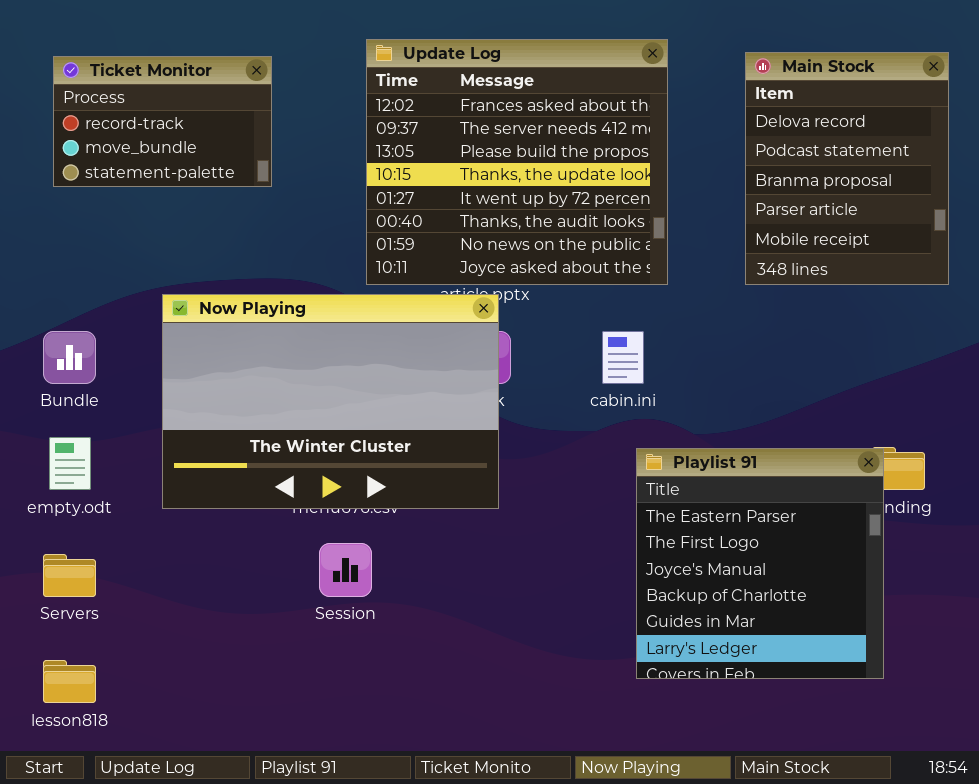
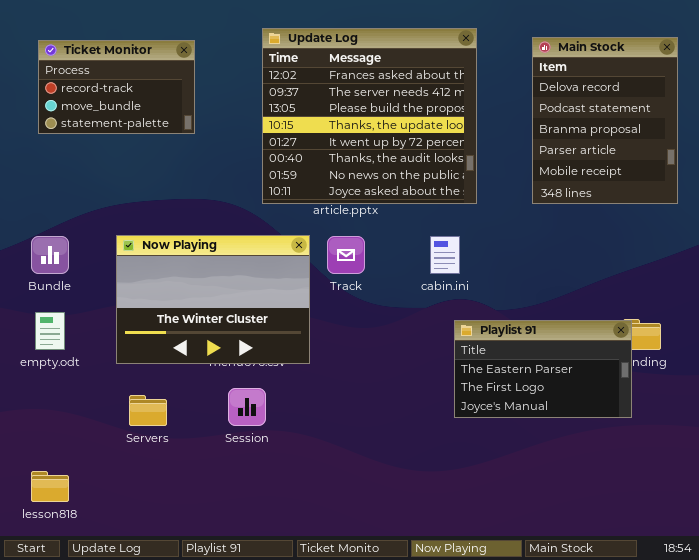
Now Playing: [162,294,499,509] -> [116,235,310,364], resized
Playlist 91: [636,448,884,679] -> [454,320,632,418], resized
Servers: [43,554,96,597] -> [129,395,167,426], moved

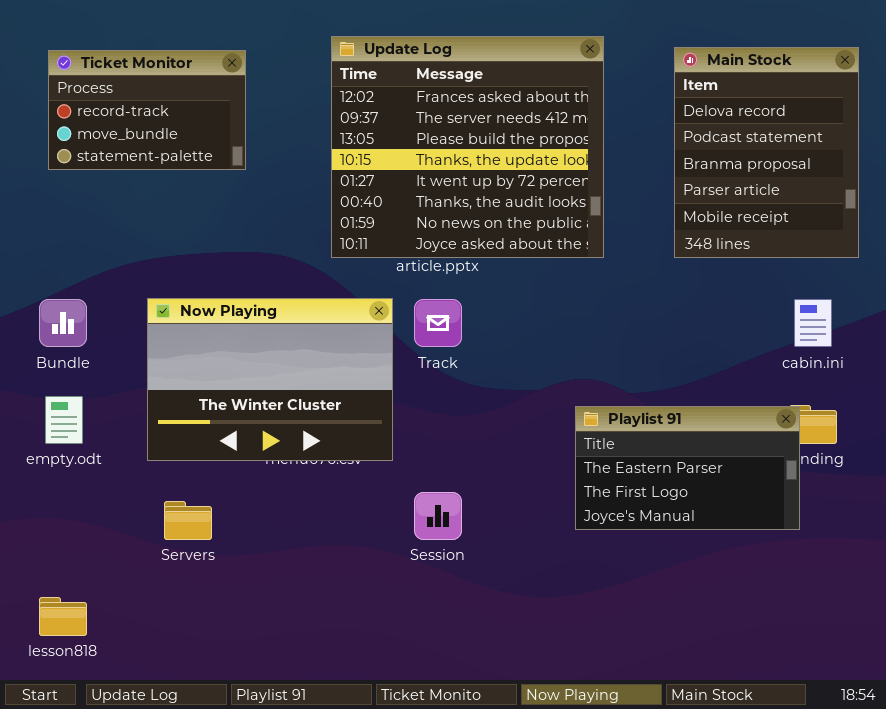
cabin.ini: [430,236,460,274] -> [794,299,832,347], moved
Session: [228,388,266,426] -> [414,492,462,540], moved

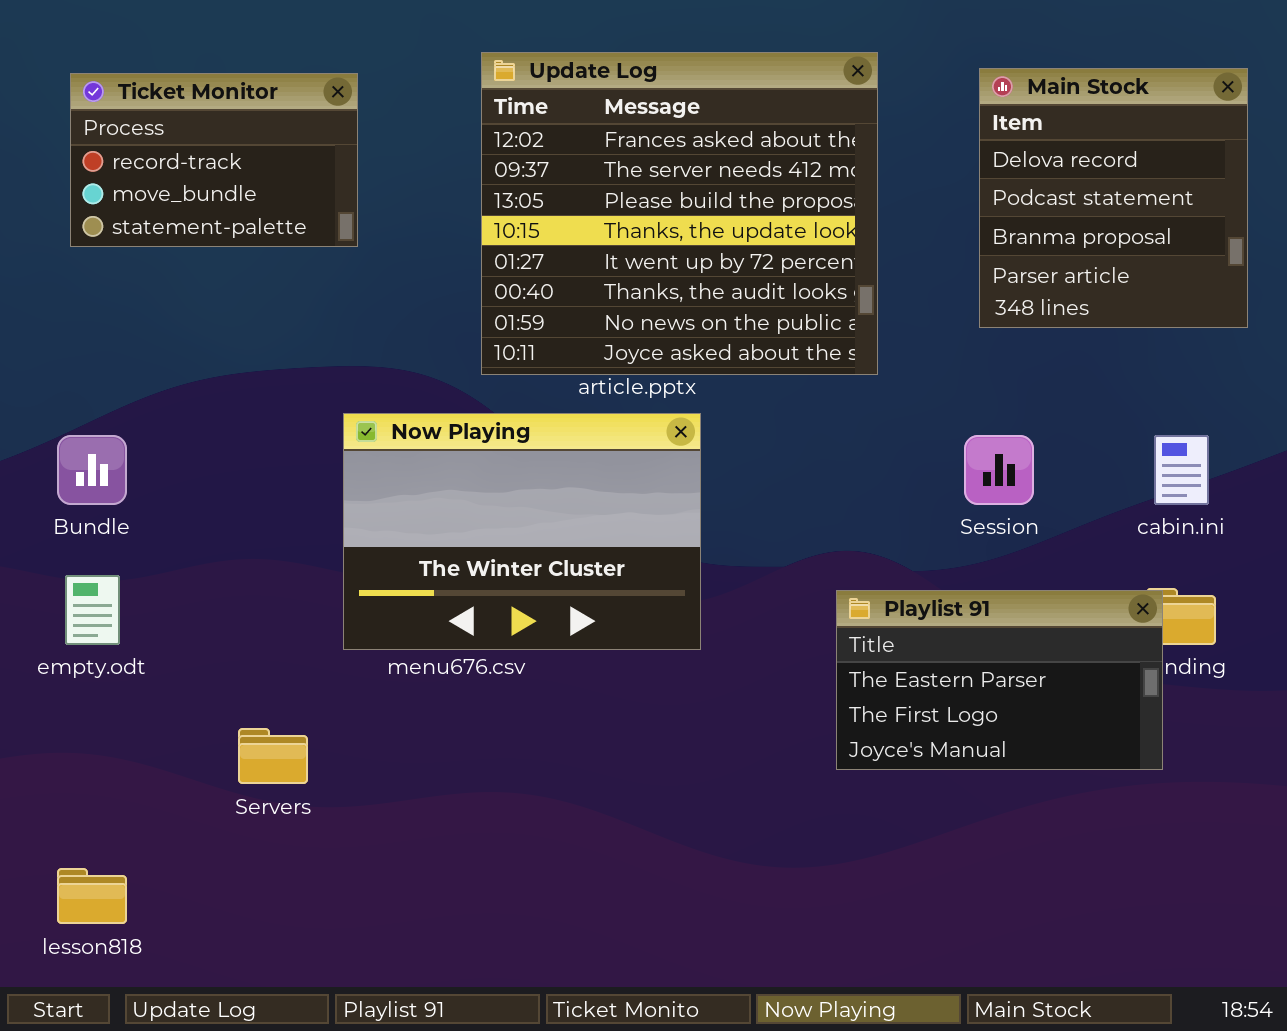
Main Stock: [674,47,859,258] -> [979,68,1248,328], resized
Now Playing: [147,298,393,461] -> [343,413,701,650], moved
Session: [414,492,462,540] -> [964,435,1034,505], moved

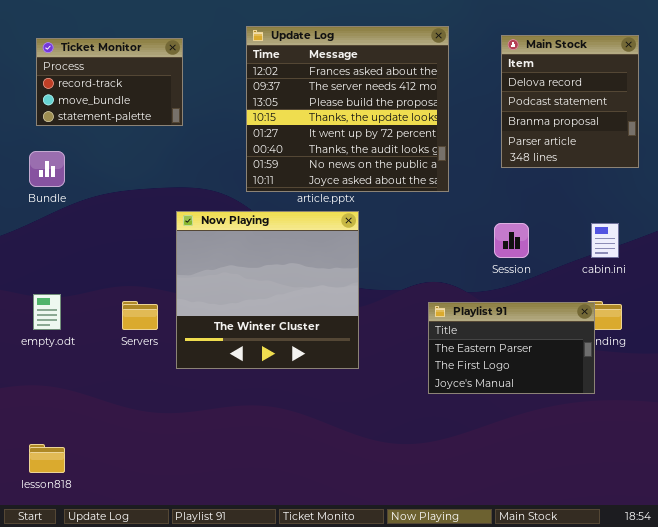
Now Playing: [343,413,701,650] -> [176,211,359,369], resized
Bundle: [57,435,127,505] -> [29,151,65,187], moved
Servers: [238,728,308,784] -> [122,301,158,330], moved

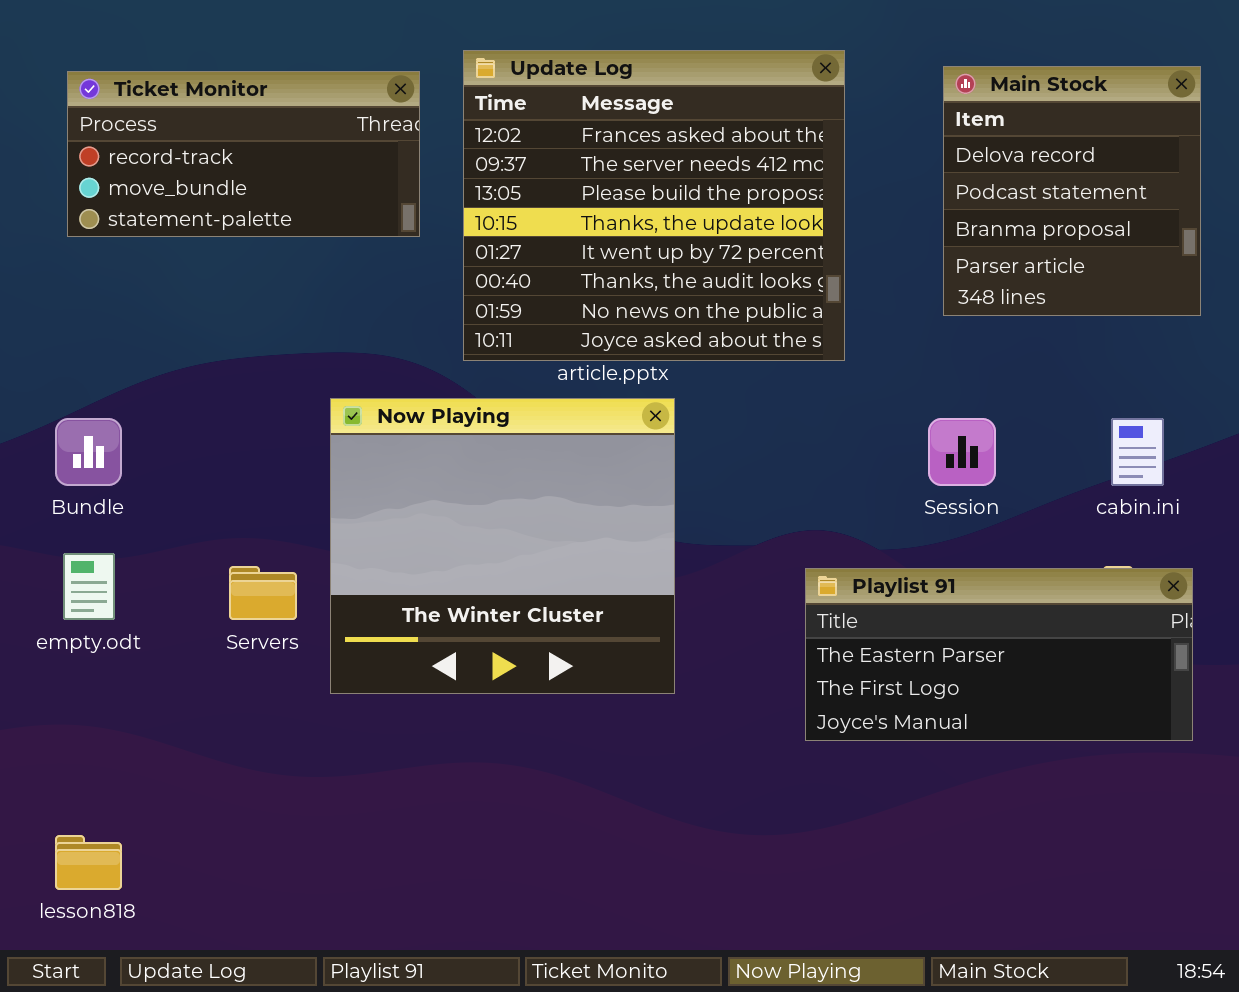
Ticket Monitor: [36,38,183,126] -> [67,71,420,237], resized
Bundle: [29,151,65,187] -> [55,418,122,486], moved
Playlist 91: [428,302,595,394] -> [805,568,1193,741], resized

